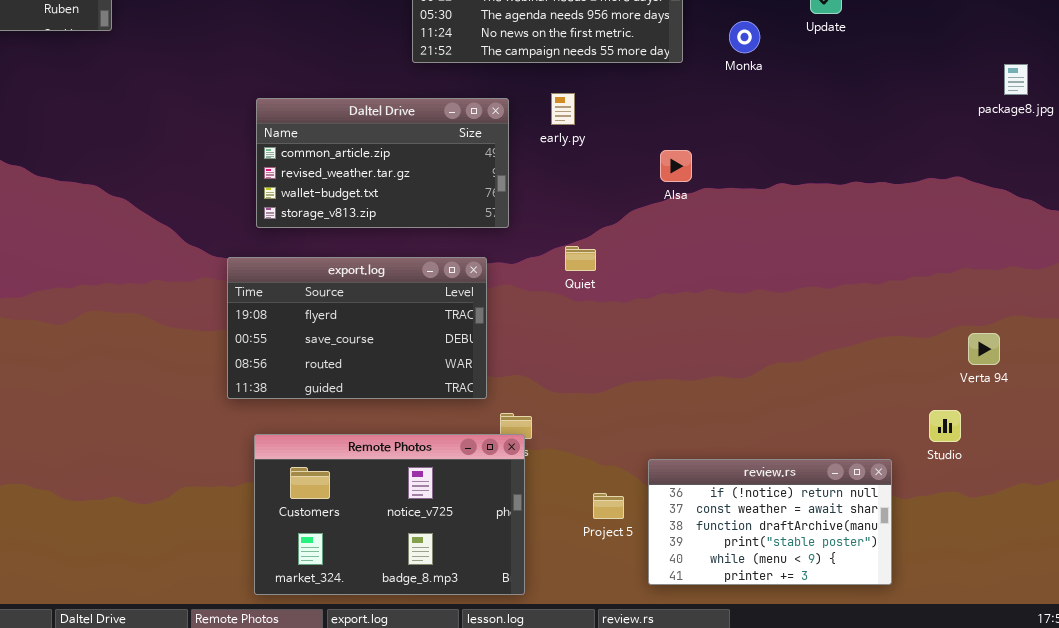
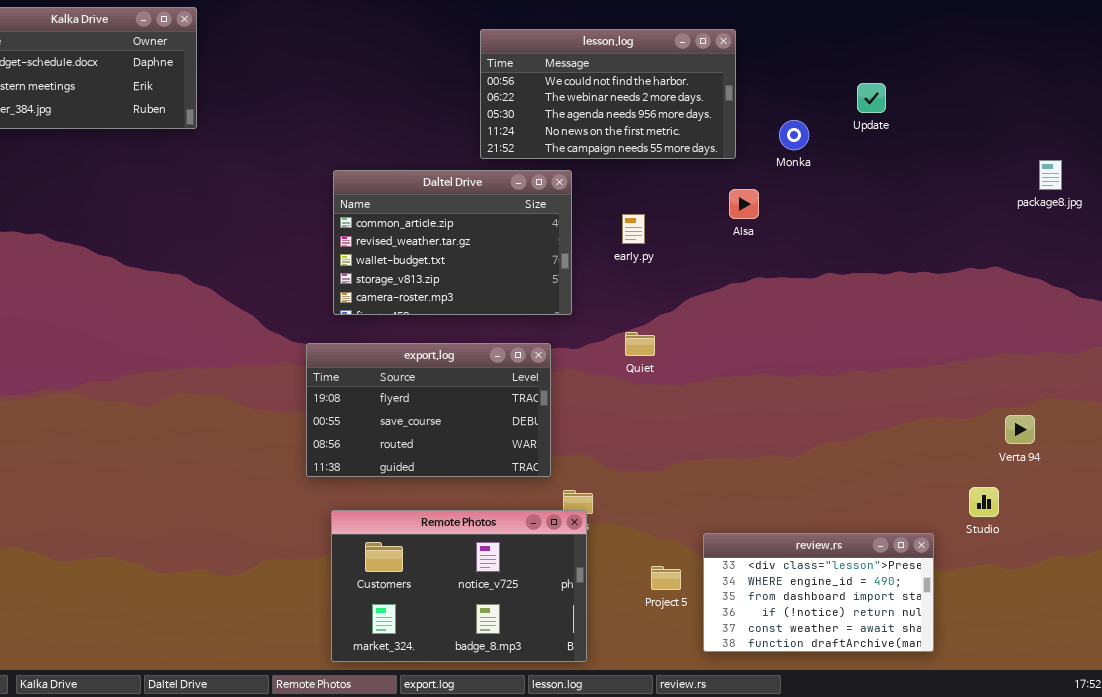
early.py: [551,93,575,125] -> [622,214,645,244], moved
Daltel Drive: [256,98,509,228] -> [333,170,572,315], resized
Alsa: [660,150,692,182] -> [729,189,759,219], moved
review.rs: [648,459,892,585] -> [703,533,934,652], scrolled up 3 rows

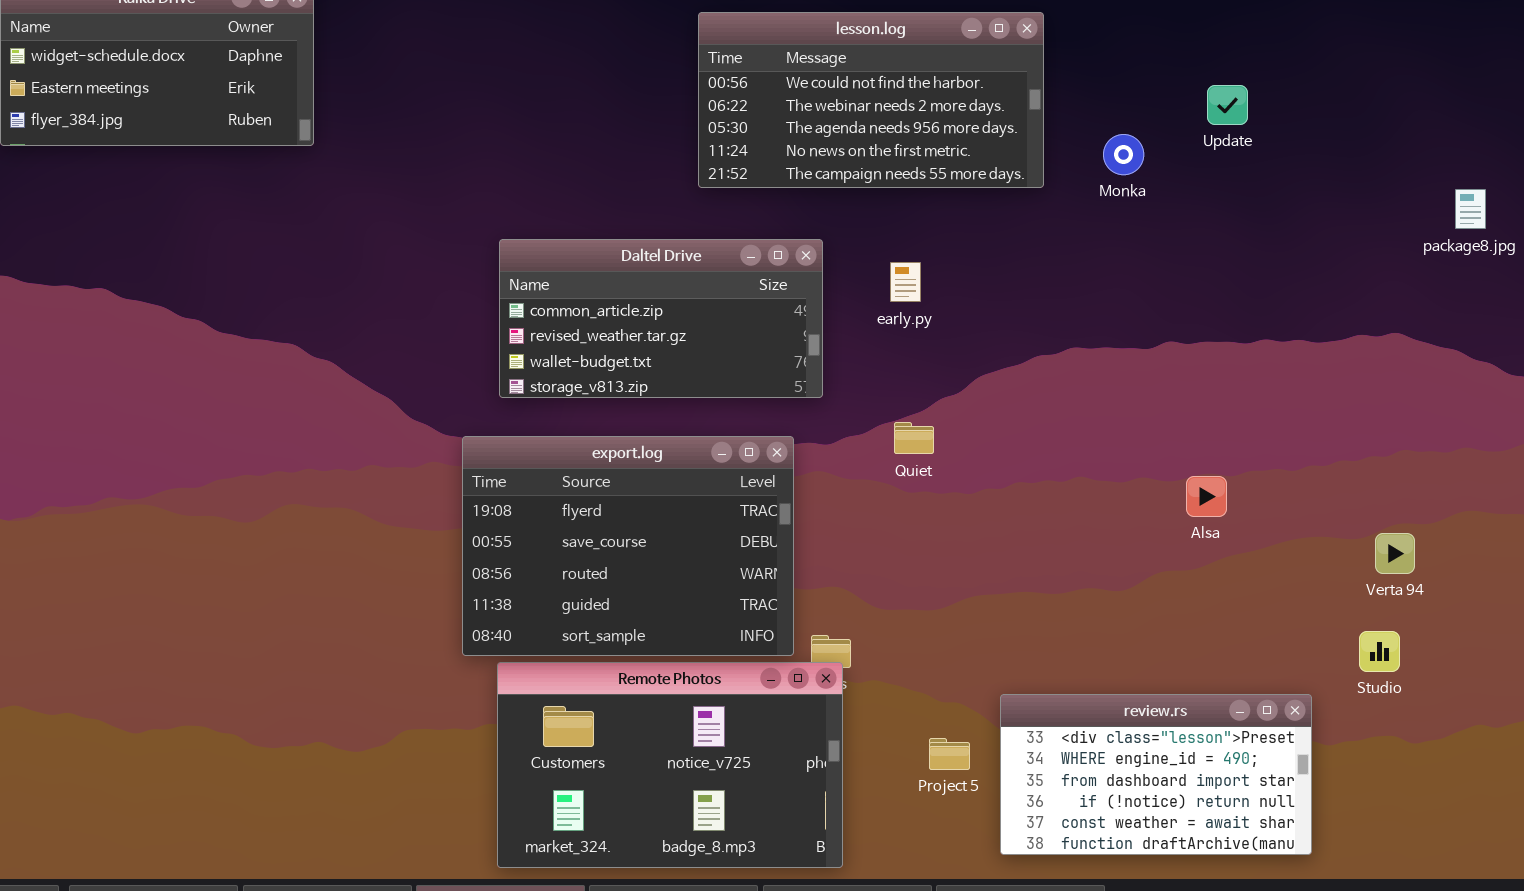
Daltel Drive: [333,170,572,315] -> [499,239,823,398], resized
Alsa: [729,189,759,219] -> [1186,476,1227,517], moved
export.log: [306,343,551,477] -> [462,436,794,656], resized
Verta 94: [1005,415,1035,444] -> [1375,533,1415,574], moved

